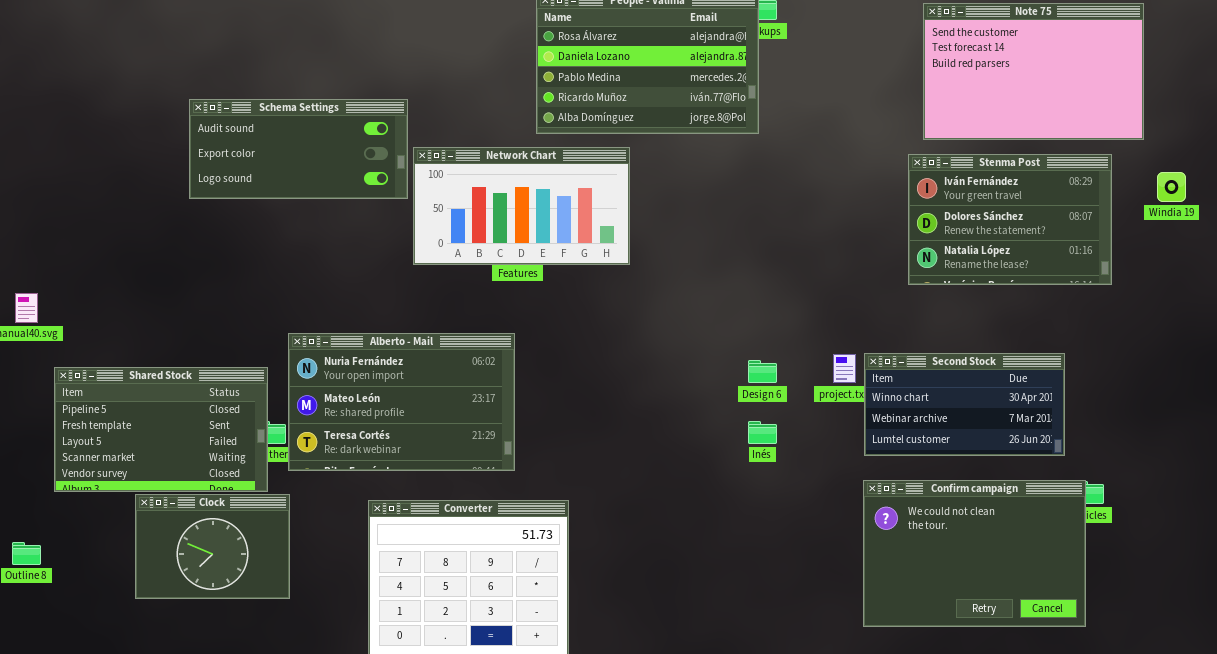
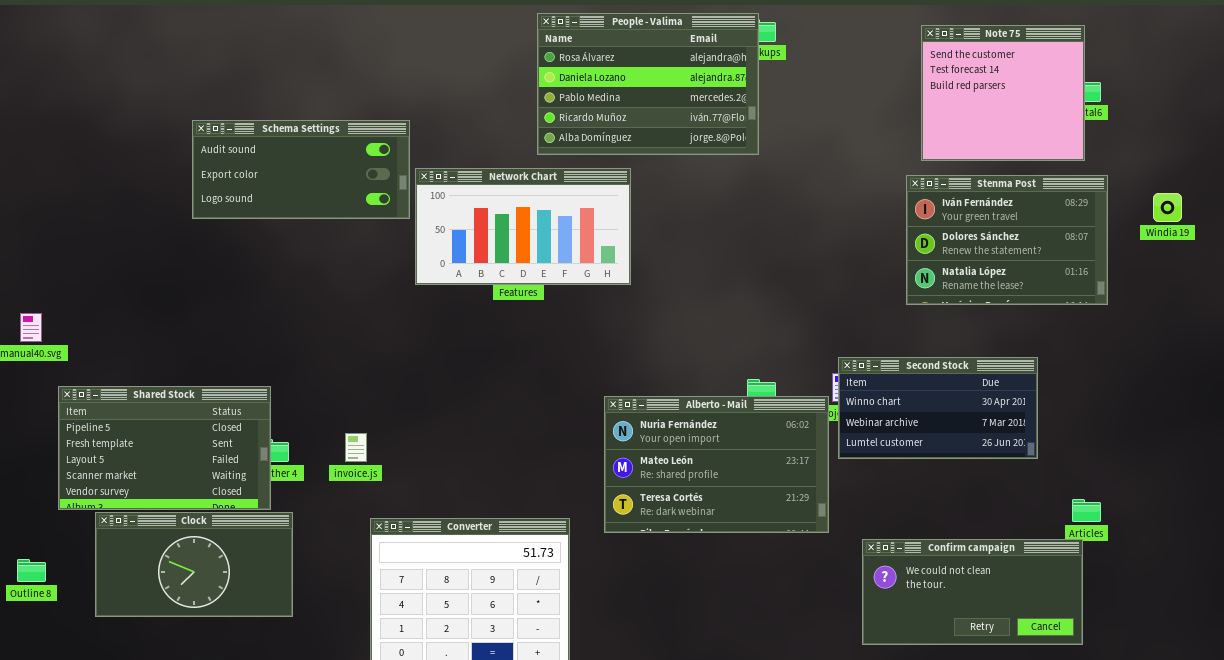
Note 75: [923,3,1144,140] -> [921,25,1085,161], resized
Alberto - Mail: [288,333,515,471] -> [604,396,829,533], moved
Second Stock: [864,353,1065,456] -> [838,357,1038,459], moved
Confirm campaign: [863,480,1086,627] -> [862,539,1083,645], resized
Clock: [135,494,290,599] -> [95,512,293,617], resized

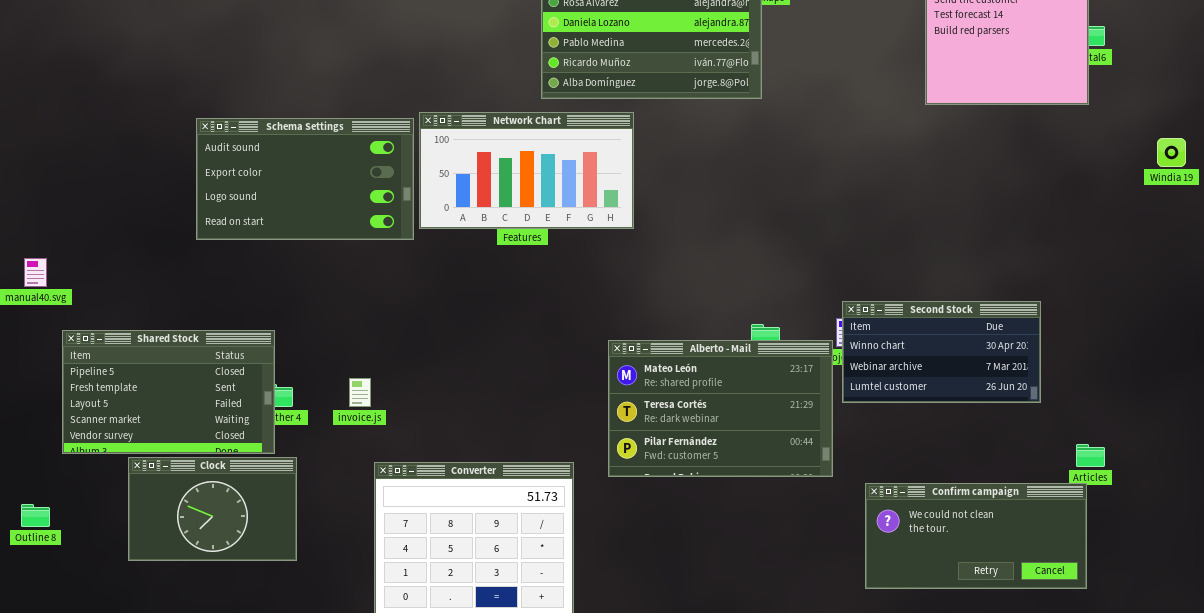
Schema Settings: [192,120,410,219] -> [196,118,414,240], moved, resized
Stenma Post: [906,175,1108,305] -> none, closed
Alberto - Mail: [604,396,829,533] -> [608,340,833,477], scrolled down 1 row
Clock: [95,512,293,617] -> [128,457,297,561], resized

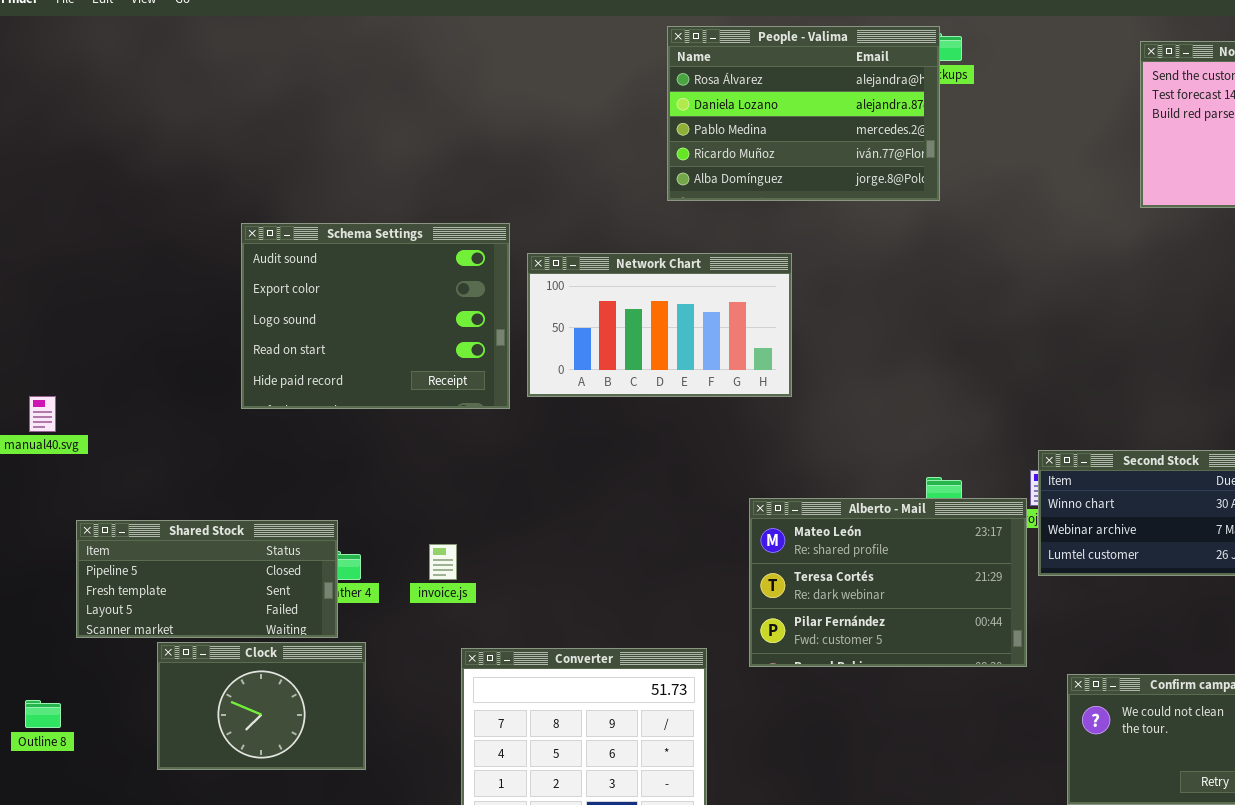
Network Chart: [419,112,634,229] -> [527,253,792,397], moved
Schema Settings: [196,118,414,240] -> [241,223,510,409], resized
Shared Stock: [62,330,275,454] -> [76,520,338,638], resized

